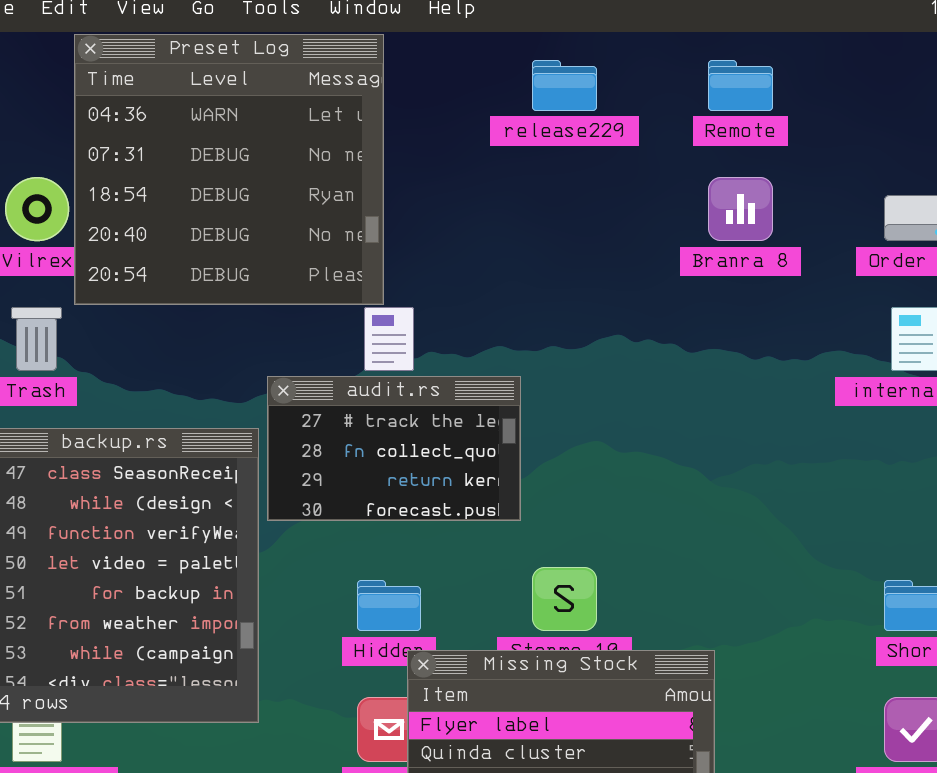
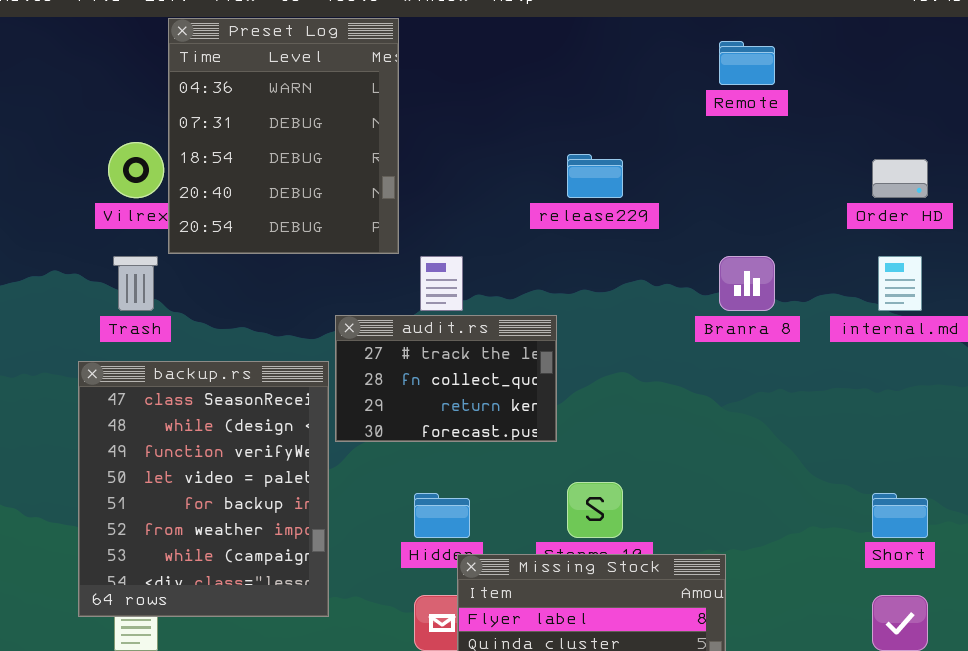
Preset Log: [74,34,384,305] -> [168,18,399,254], resized
release229: [532,60,597,111] -> [567,154,623,198], moved
Branra 8: [708,177,773,241] -> [719,256,775,311], moved

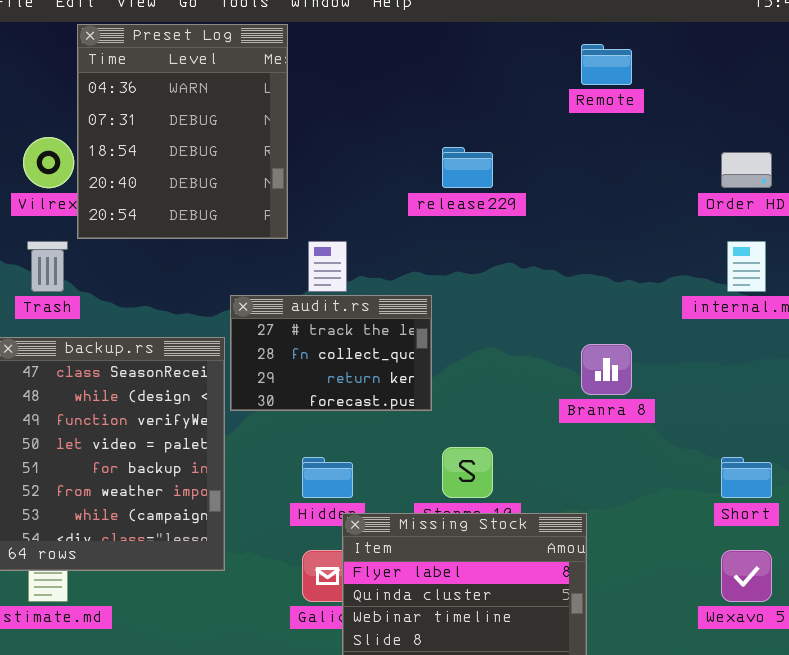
Branra 8: [719,256,775,311] -> [581,344,632,395], moved

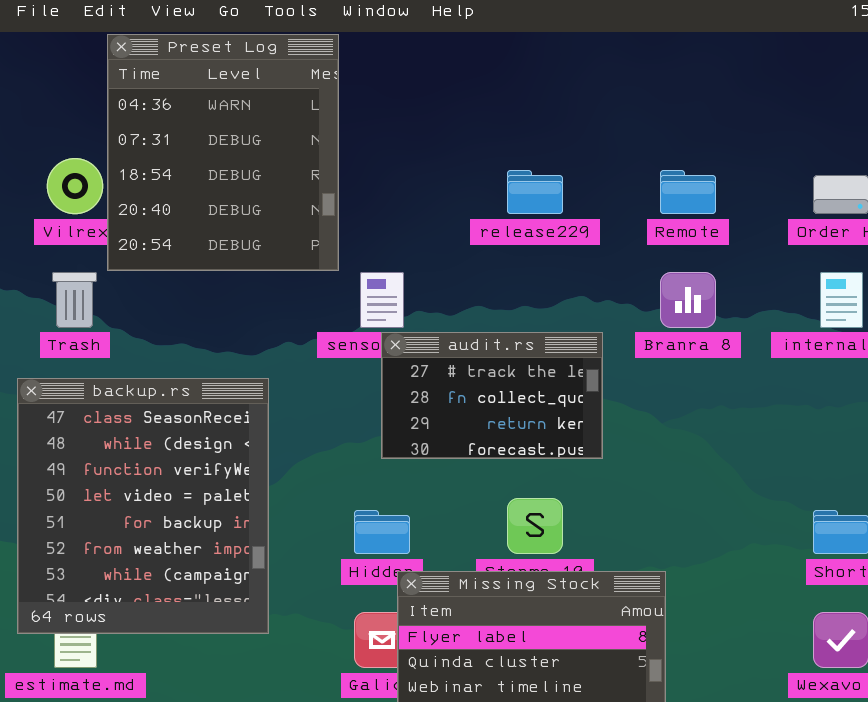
Remote: [581,44,632,85] -> [660,170,716,214], moved
audit.rs: [230,295,432,411] -> [381,332,603,459], moved
Branra 8: [581,344,632,395] -> [660,272,716,328], moved

